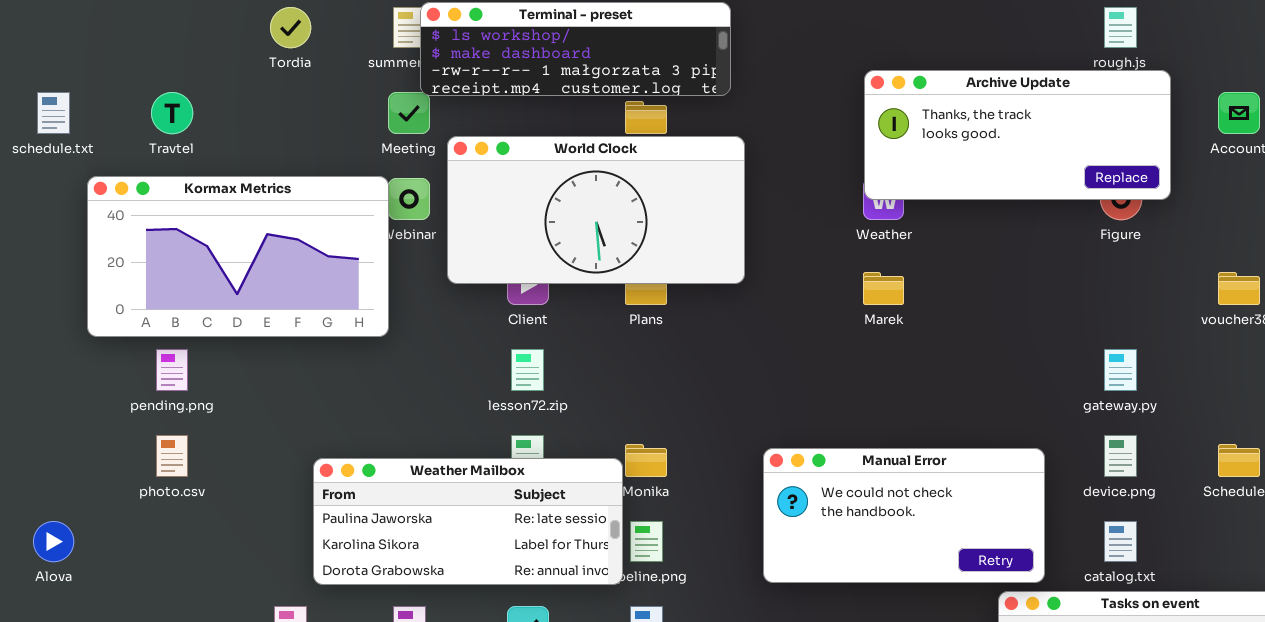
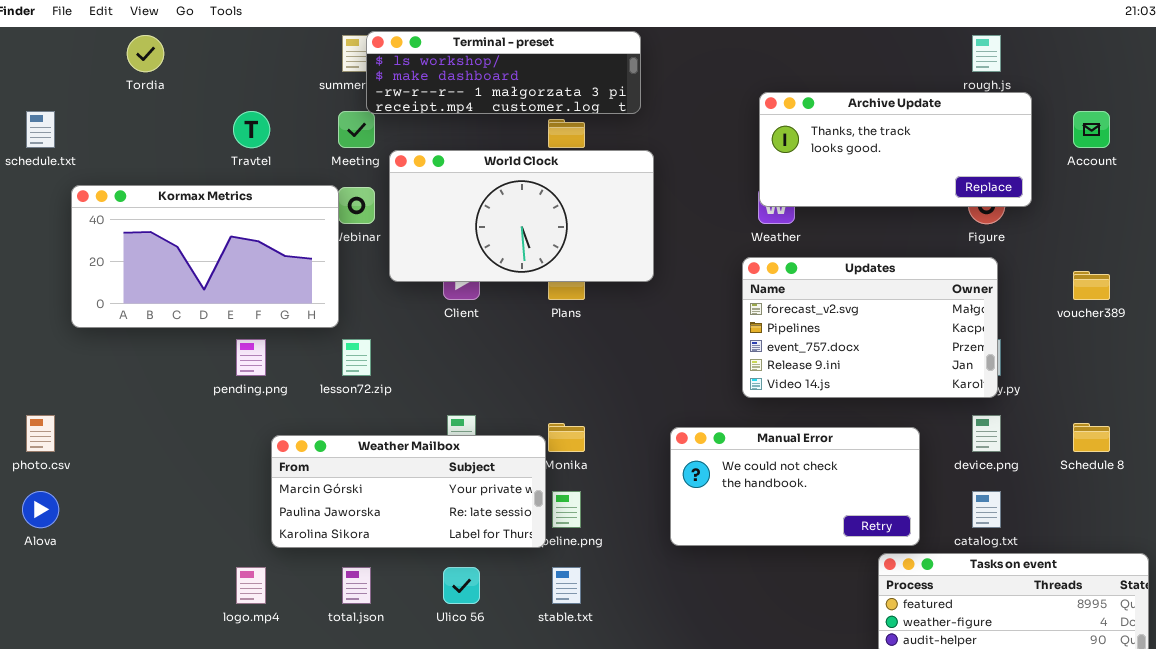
Tordia: [270,7,311,48] -> [127,35,164,72], moved
Travtel: [151,92,193,134] -> [233,111,270,148], moved
Updates: none -> [742,257,998,398], opened
pending.png: [156,349,188,391] -> [236,339,266,376], moved
lesson72.zip: [511,349,544,391] -> [342,339,371,376], moved
photo.csv: [156,435,188,477] -> [26,415,55,452], moved
Weather Mailbox: [313,458,623,585] -> [271,435,546,548], scrolled up 1 row

